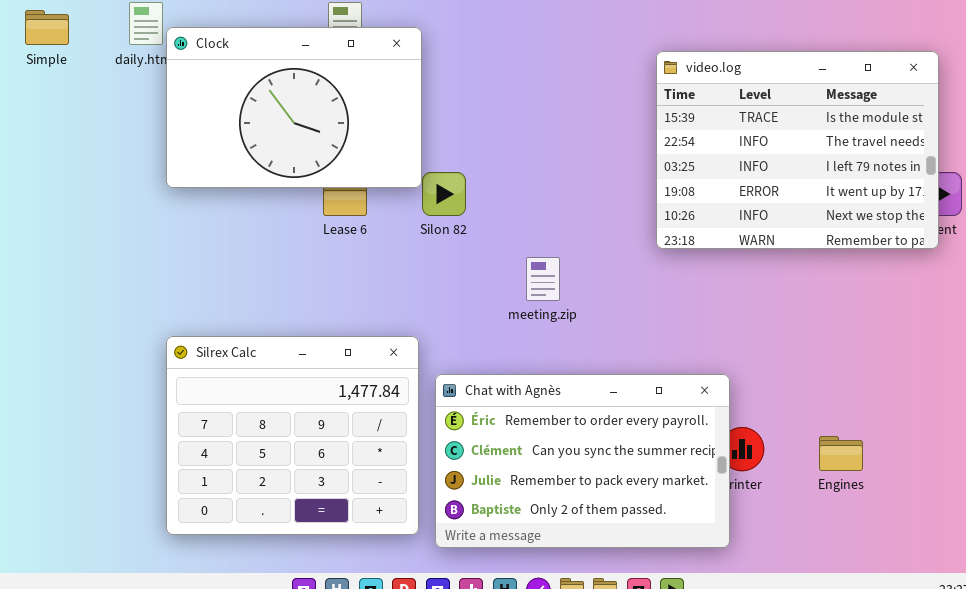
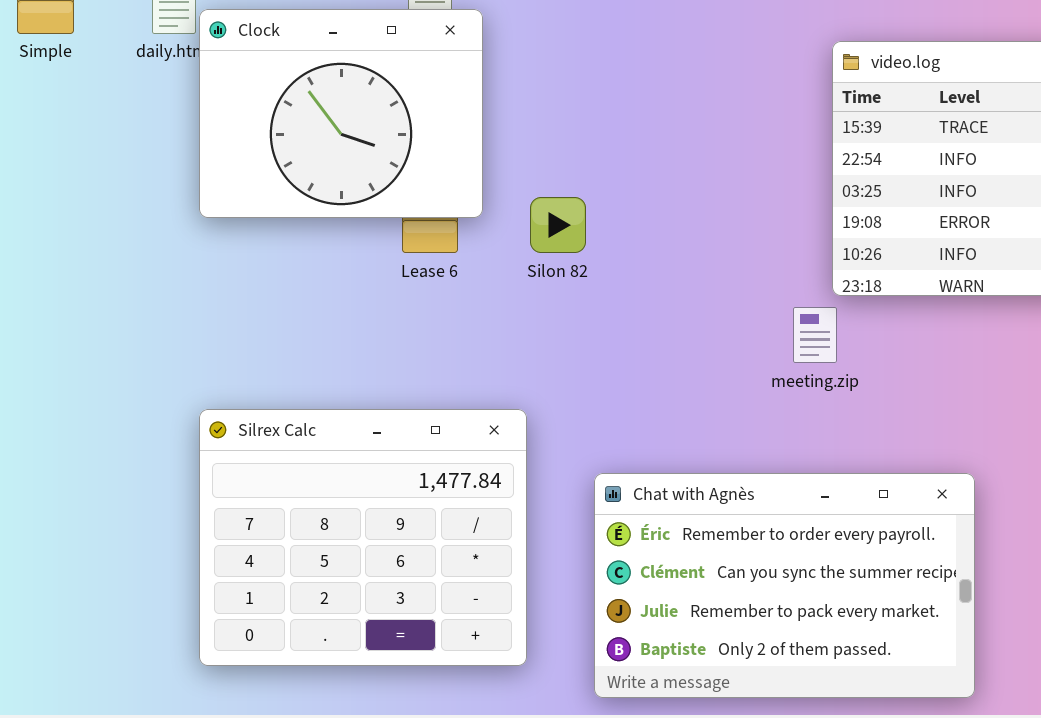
Clock: [166,27,422,188] -> [199,9,483,218], resized
meeting.zip: [526,257,560,301] -> [793,307,837,363], moved
Chat with Agnès: [435,374,730,548] -> [594,473,975,698], moved

